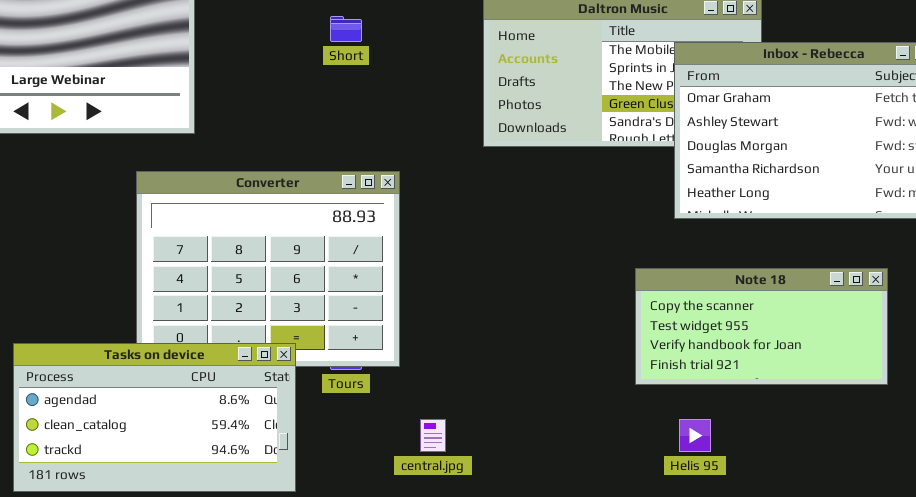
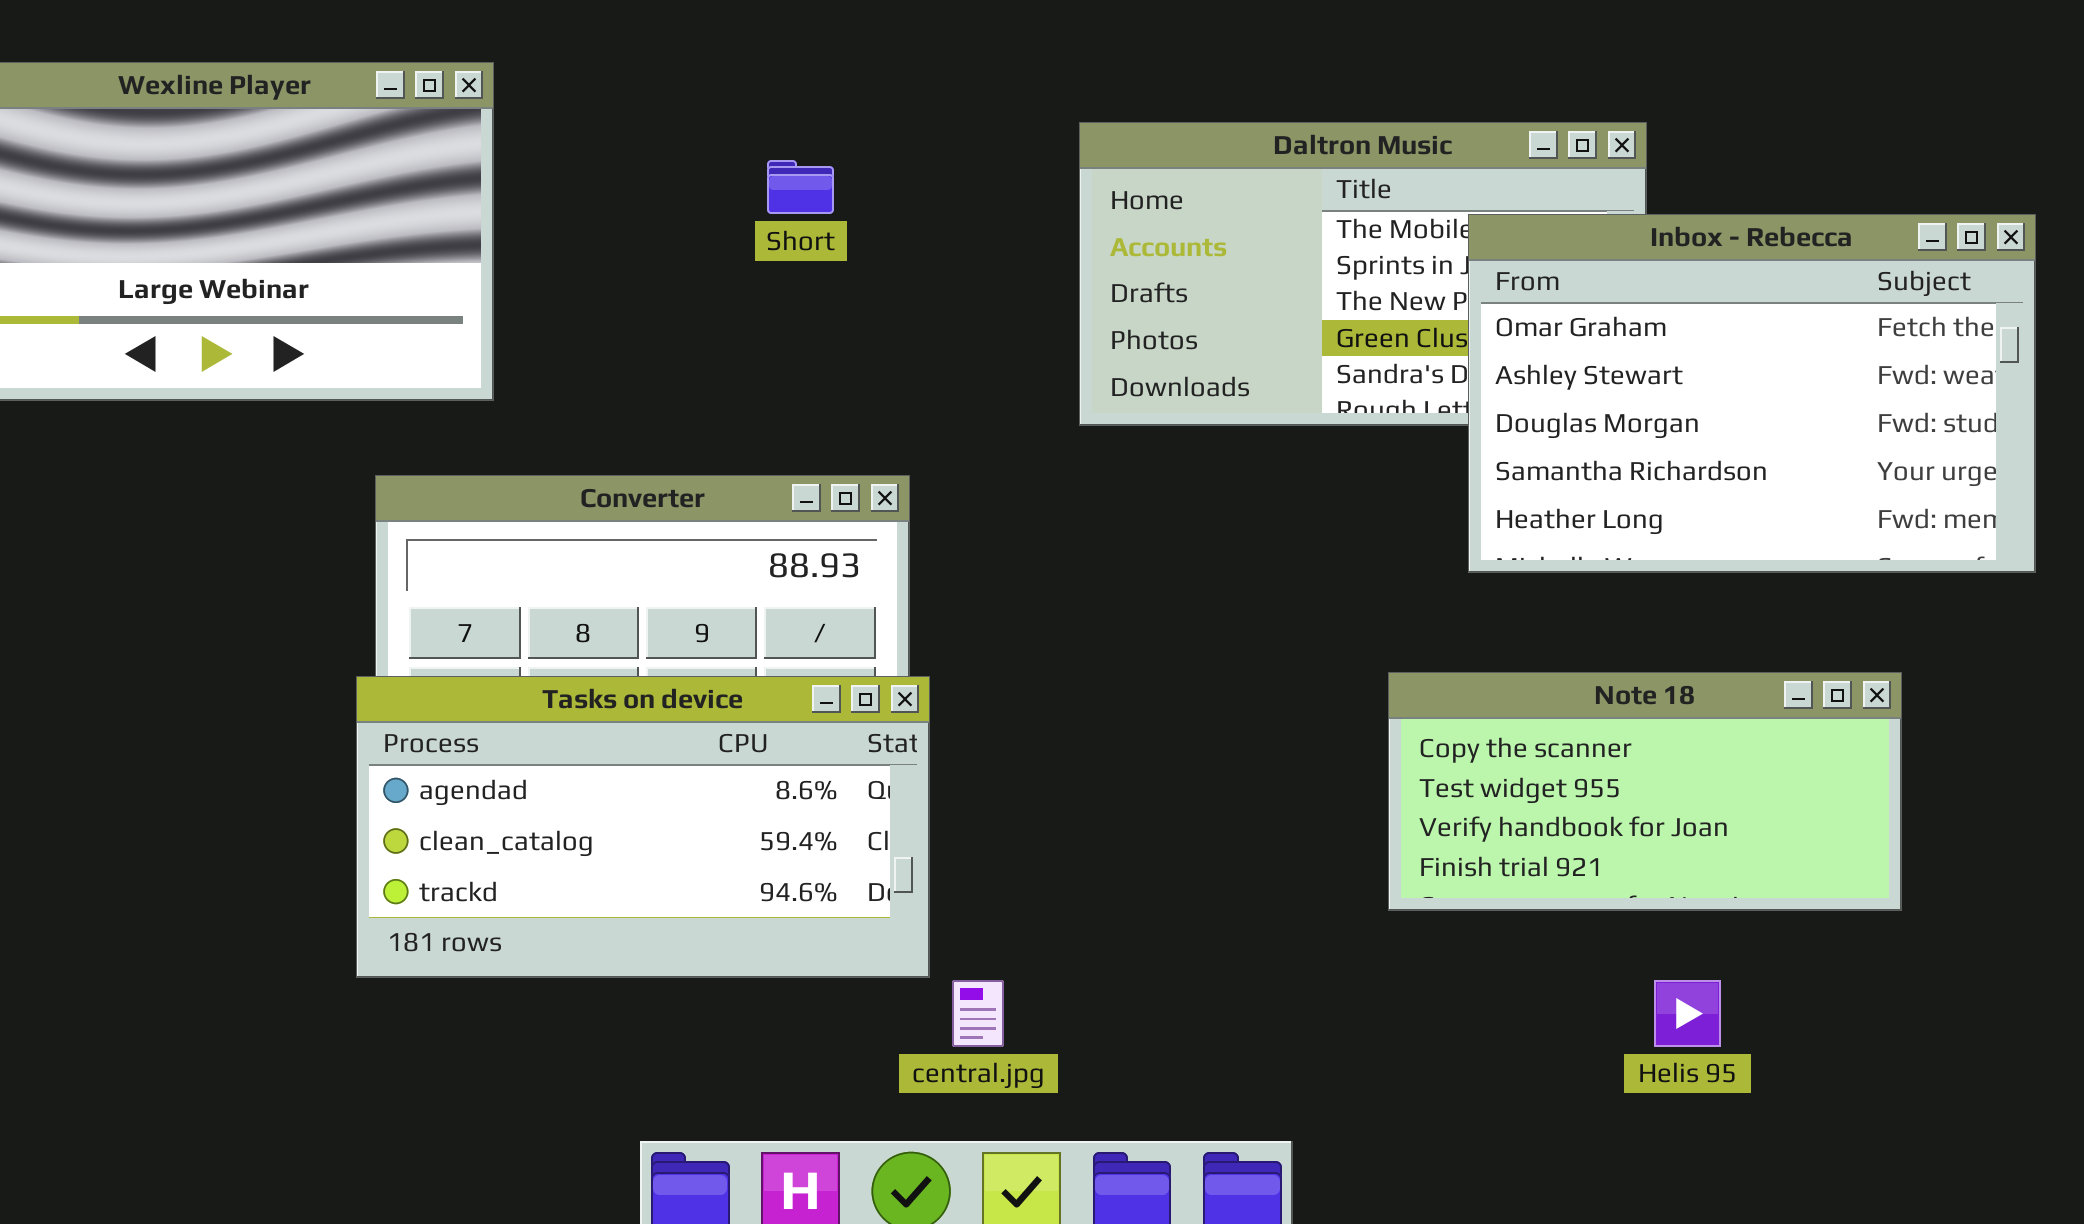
Tasks on device: [13,343,296,492] -> [356,676,930,978], moved
Helis 95: [679,419,711,452] -> [1654,980,1721,1047], moved

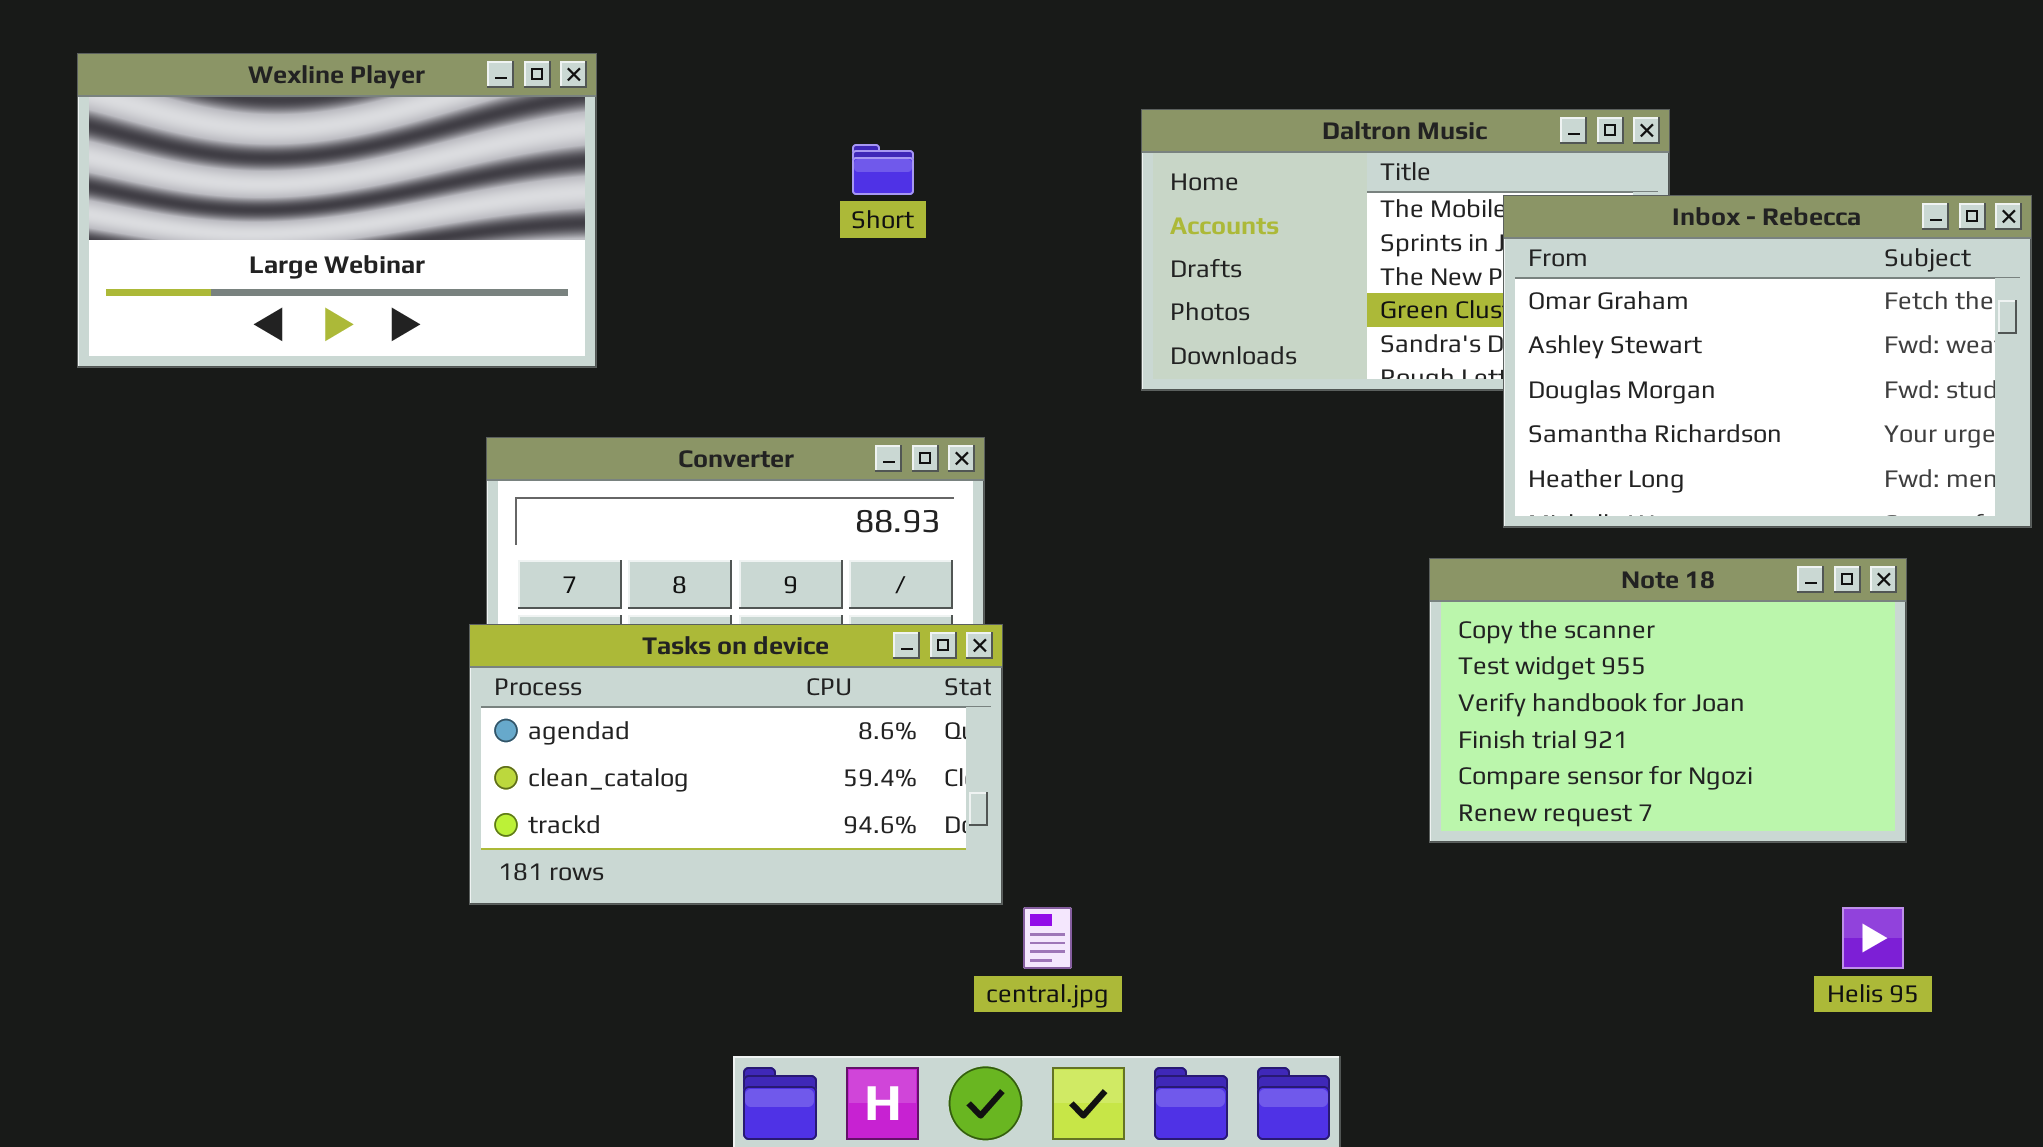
Note 18: [1388,672,1902,911] -> [1429,558,1907,843], resized
Helis 95: [1654,980,1721,1047] -> [1842,907,1904,969], moved

